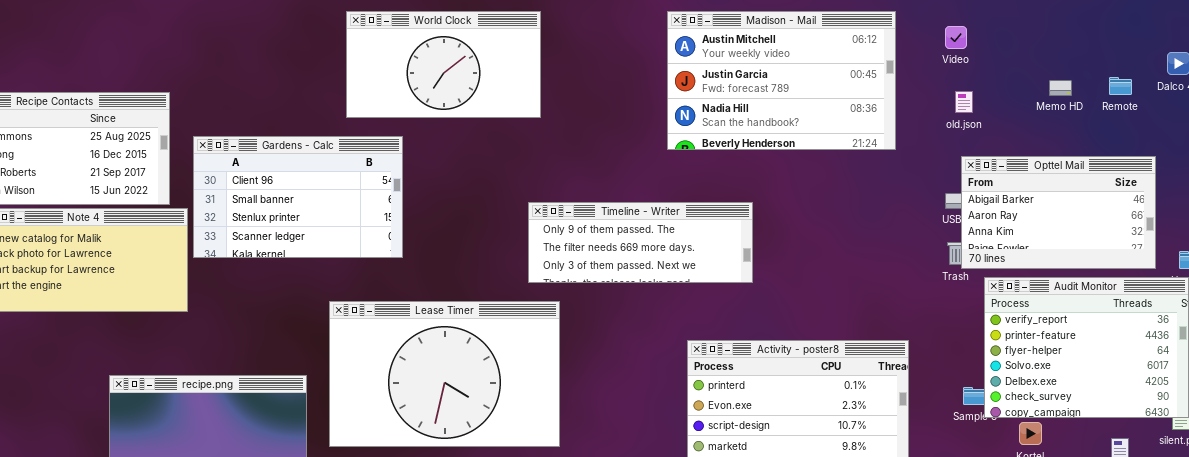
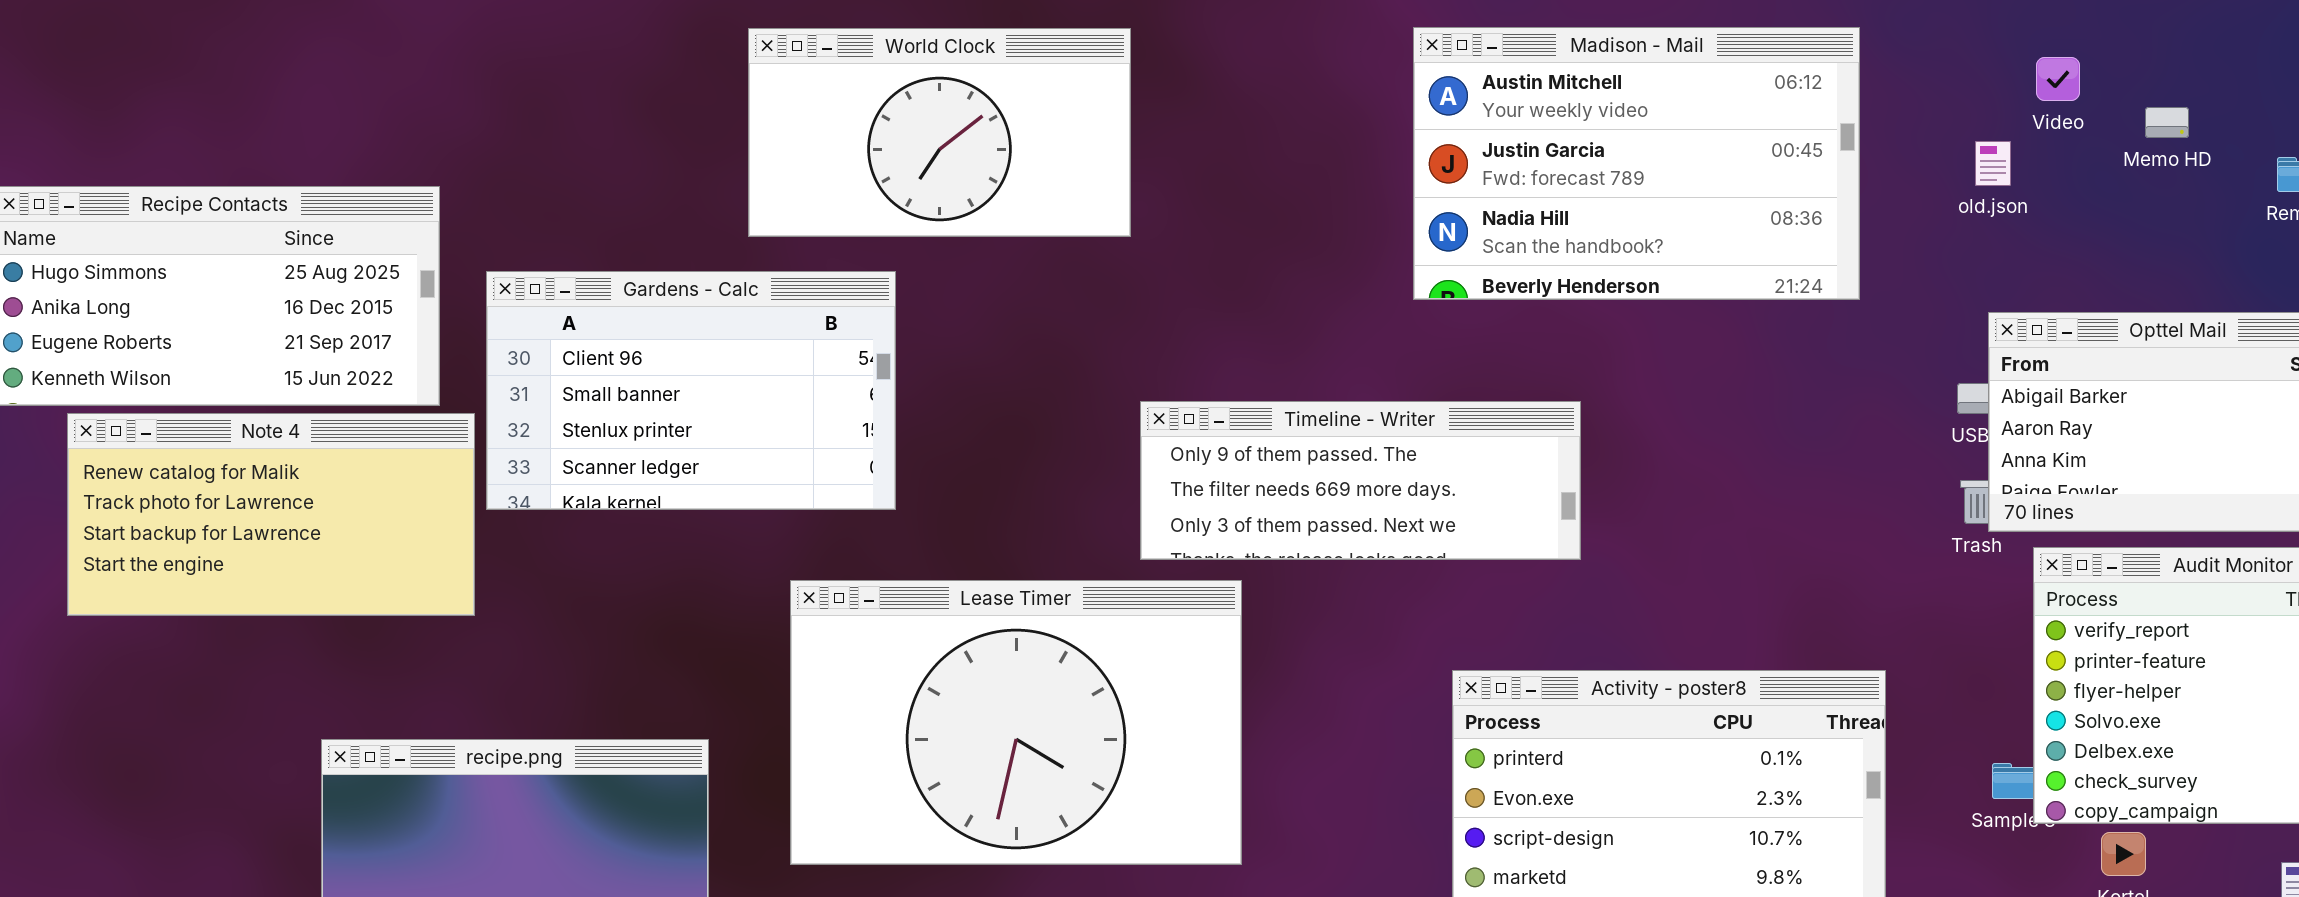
World Clock: [346,11,541,118] -> [748,28,1131,237], moved
Video: [945,26,967,49] -> [2036,57,2080,101], moved
Memo HD: [1049,80,1072,96] -> [2145,107,2189,138], moved
old.json: [955,91,973,113] -> [1975,141,2011,186], moved
Lease Timer: [329,301,560,447] -> [790,580,1242,865], moved

